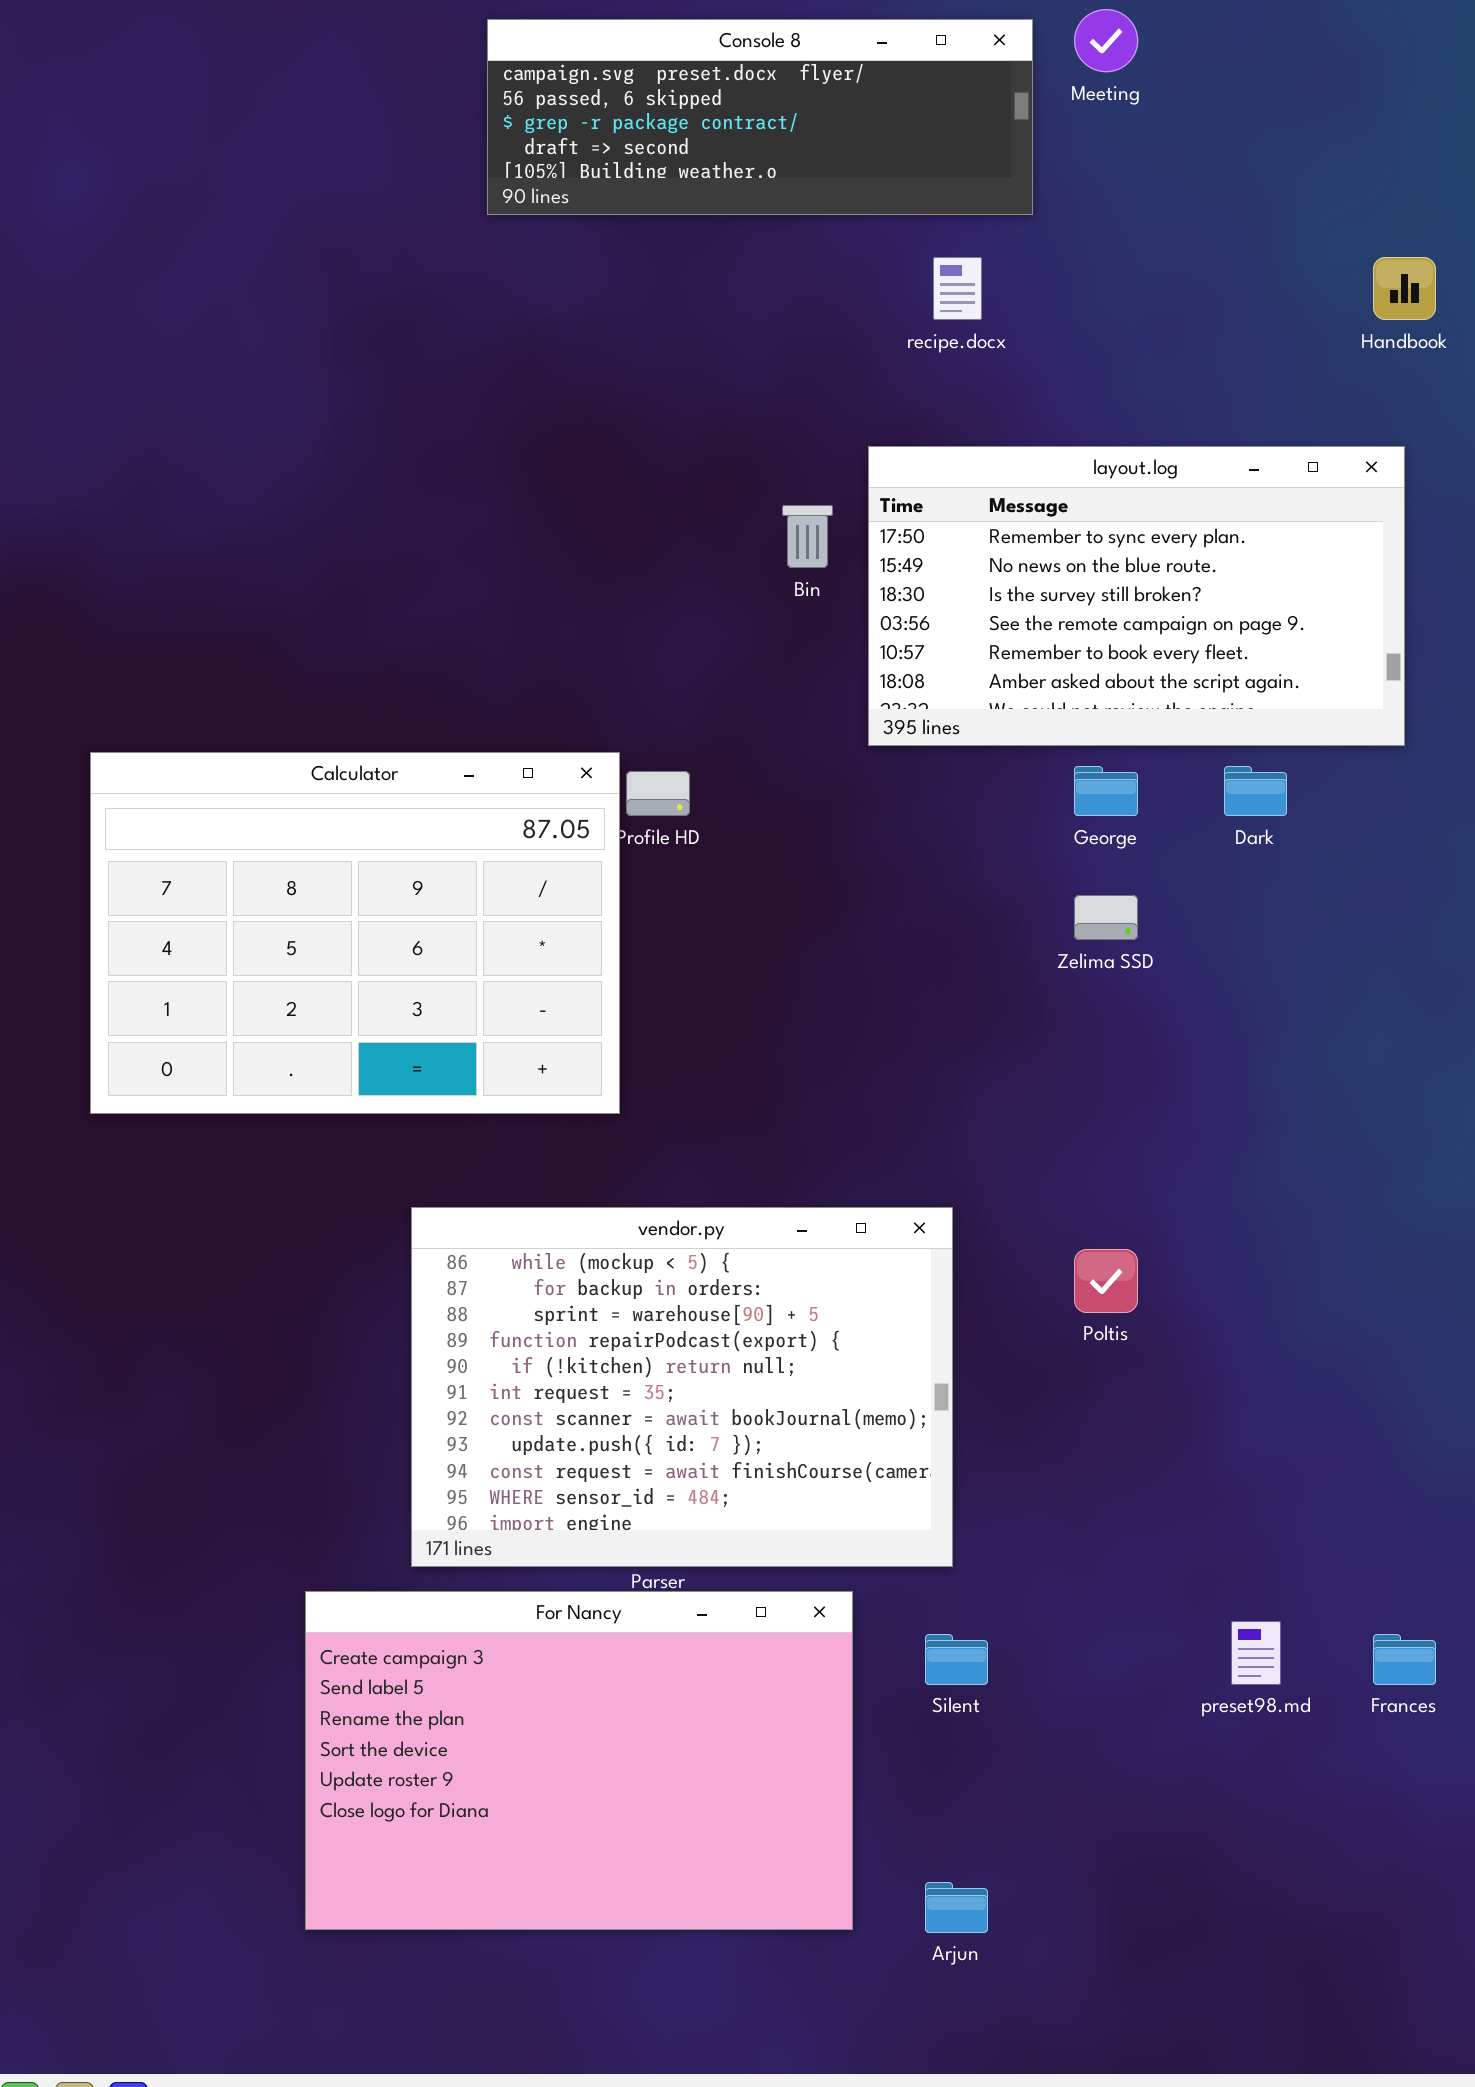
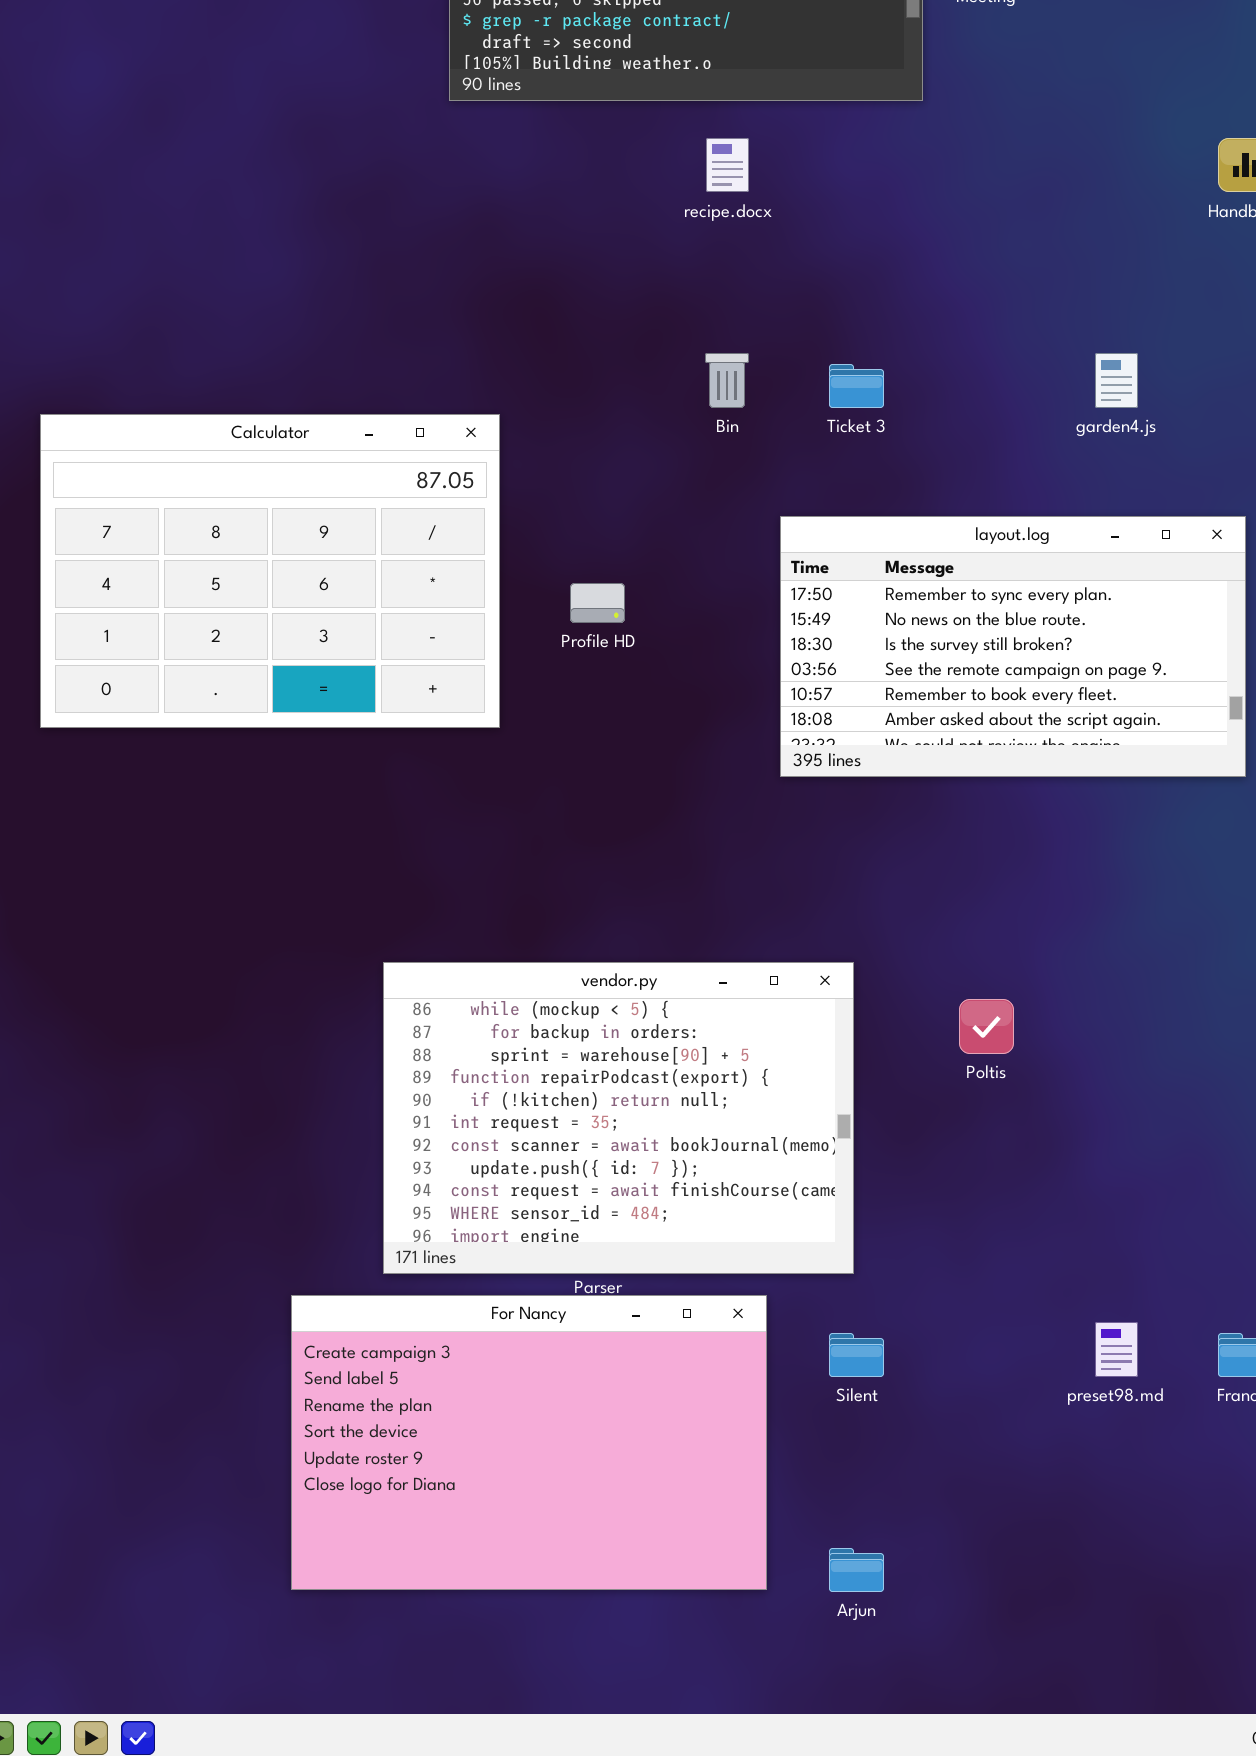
recipe.docx: [933,257,982,320] -> [706,138,749,192], moved
layout.log: [868,446,1405,746] -> [780,516,1246,777], moved
Calculator: [90,752,620,1114] -> [40,414,500,728], moved

